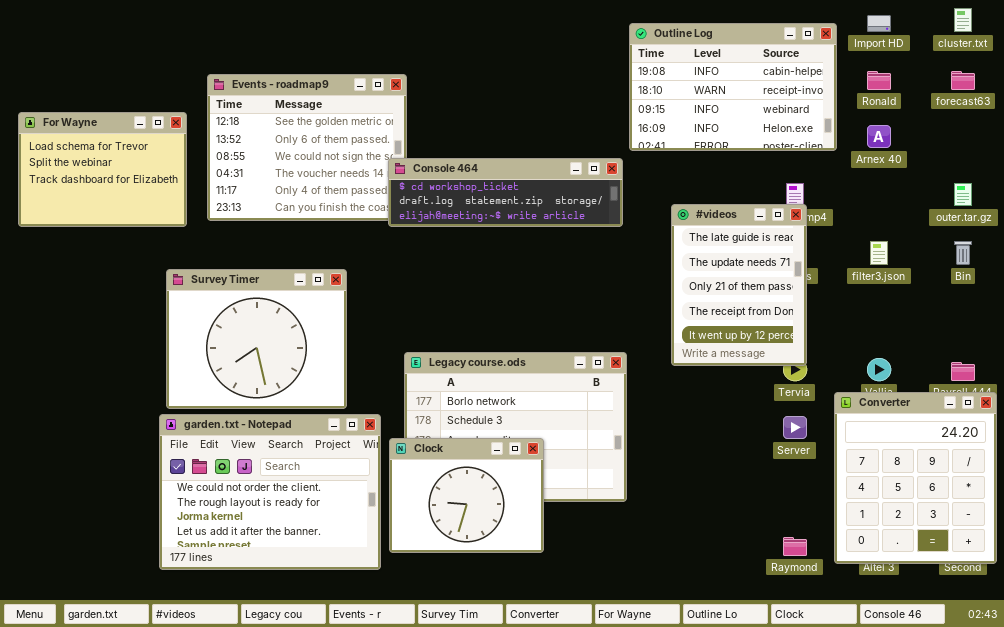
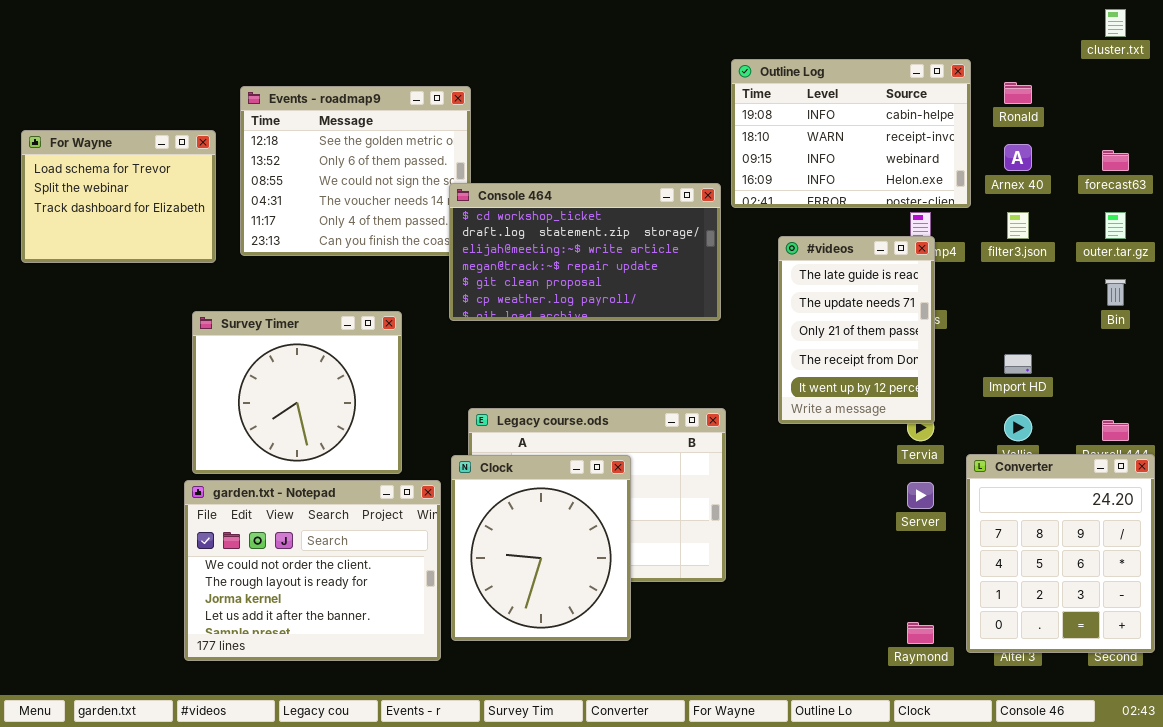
Import HD: [867,15,891,32] -> [1004,354,1032,374], moved
Outline Log: [629,23,837,151] -> [731,59,971,208], moved
forecast63: [951,71,975,90] -> [1102,150,1129,171], moved
Console 464: [388,158,623,227] -> [449,183,721,321], resized
filter3.json: [870,241,888,265] -> [1007,212,1029,239], moved
Clock: [389,438,544,553] -> [451,455,631,641], resized

